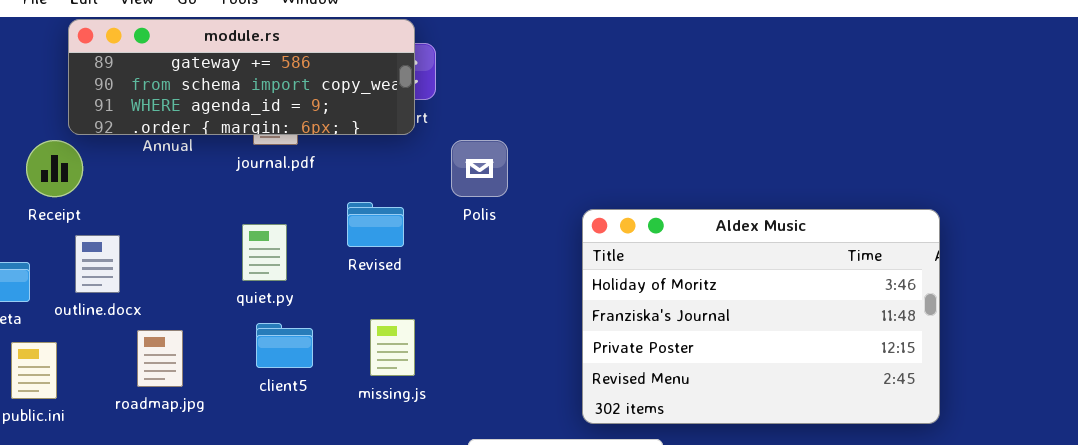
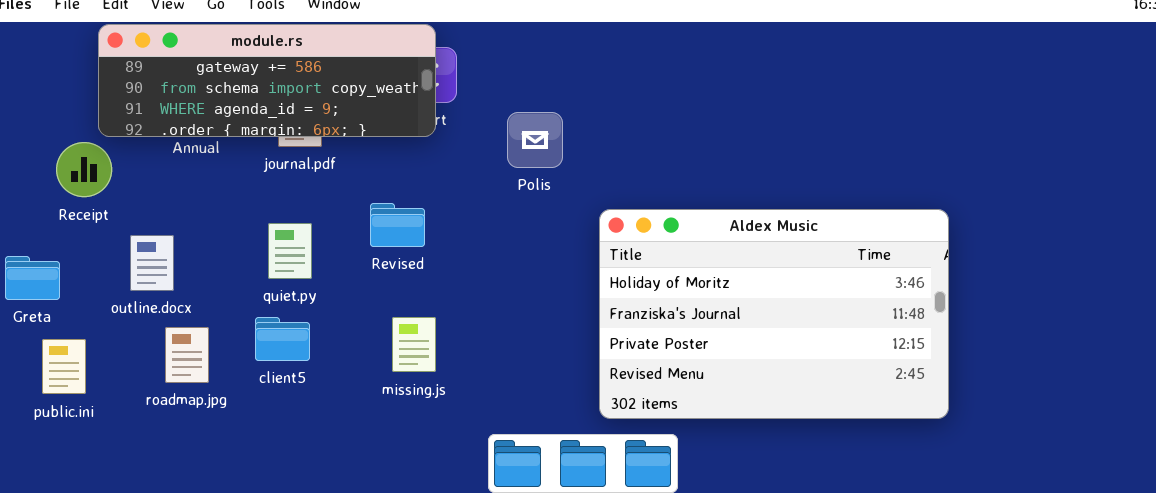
Polis: [451,140,508,197] -> [507,112,563,168], moved
outline.docx: [75,235,120,293] -> [130,235,174,291], moved
client5: [256,323,313,368] -> [255,317,310,361], moved

